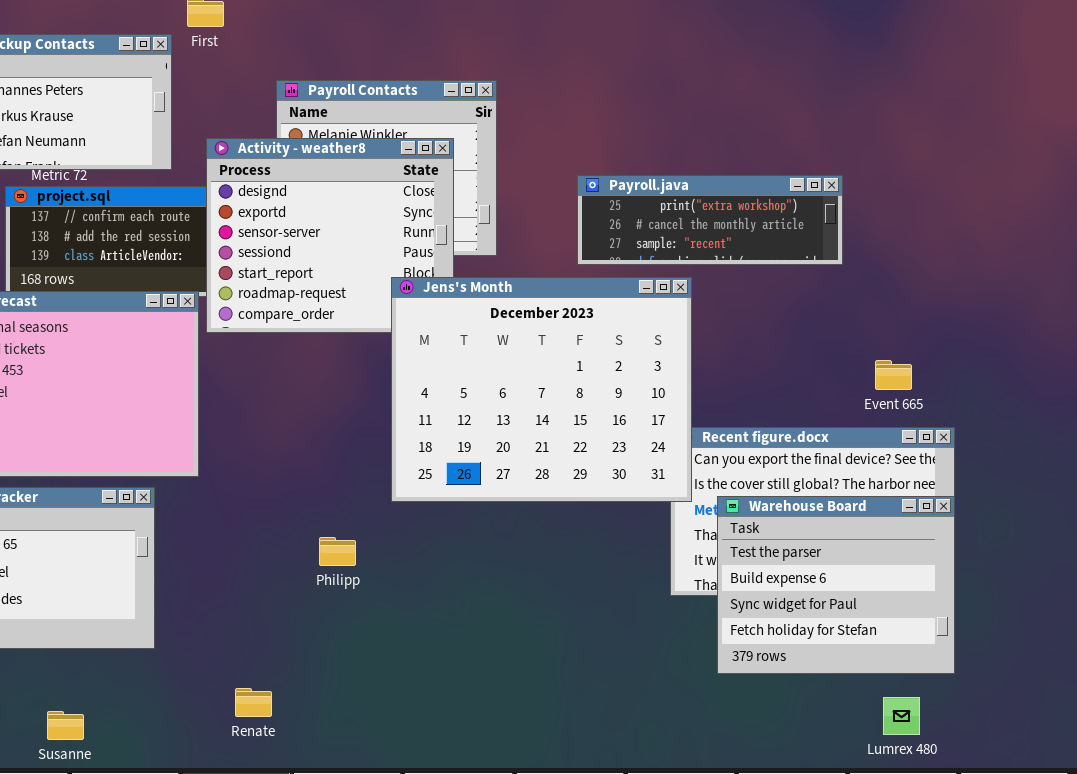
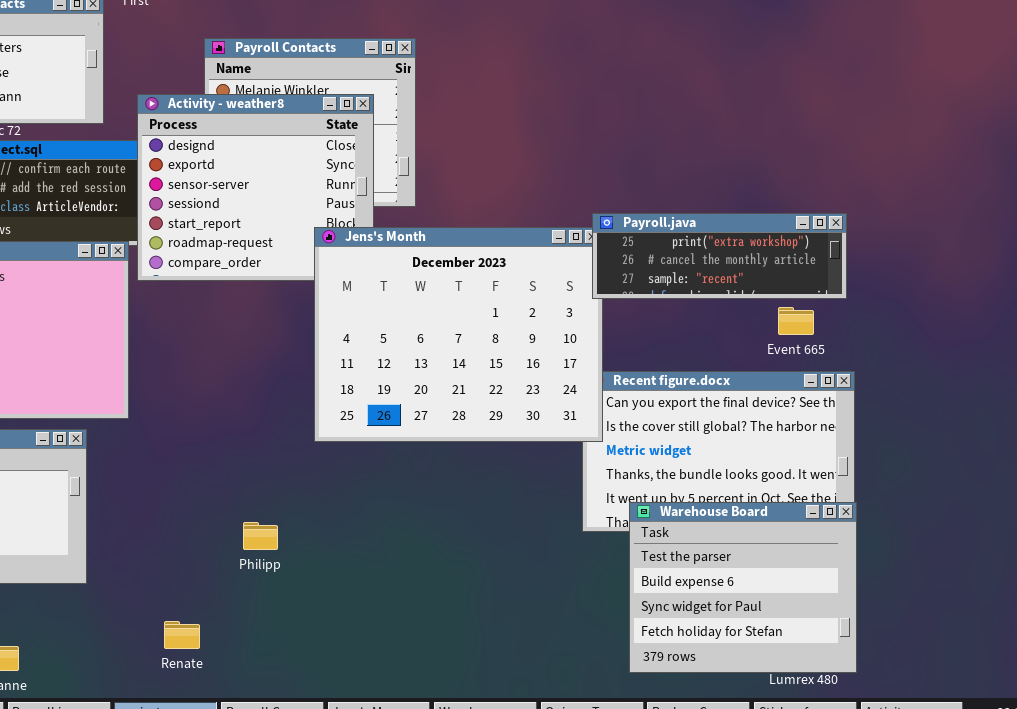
Payroll.java: [577,175,843,265] -> [592,213,847,299], moved
Warehouse Board: [717,496,955,674] -> [629,502,857,673], moved
Philipp: [319,537,356,566] -> [243,522,278,550], moved

